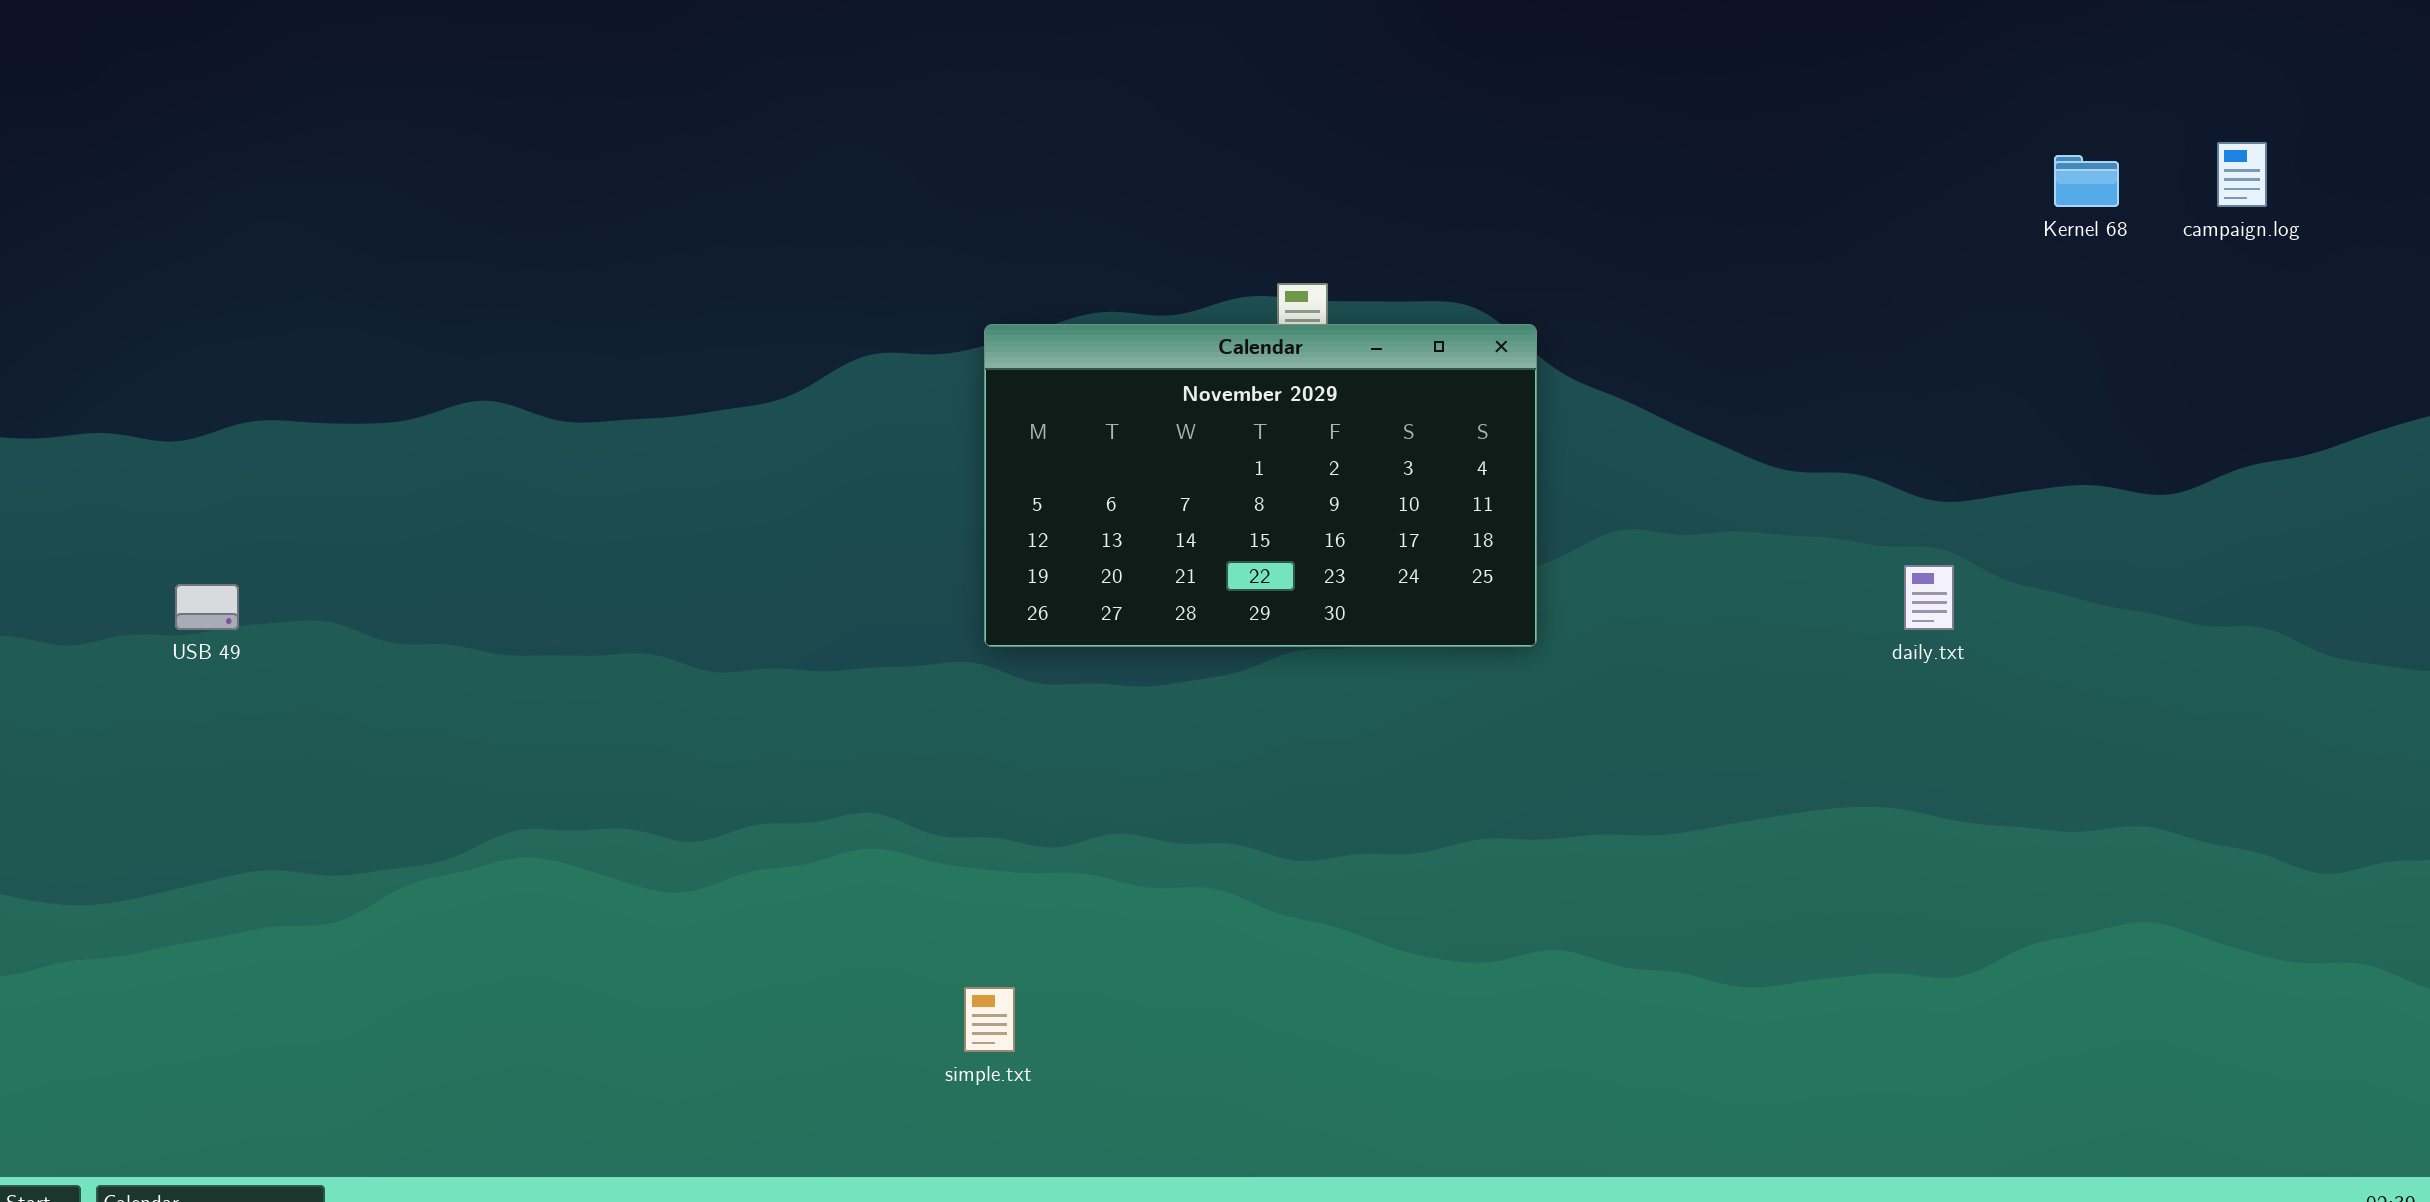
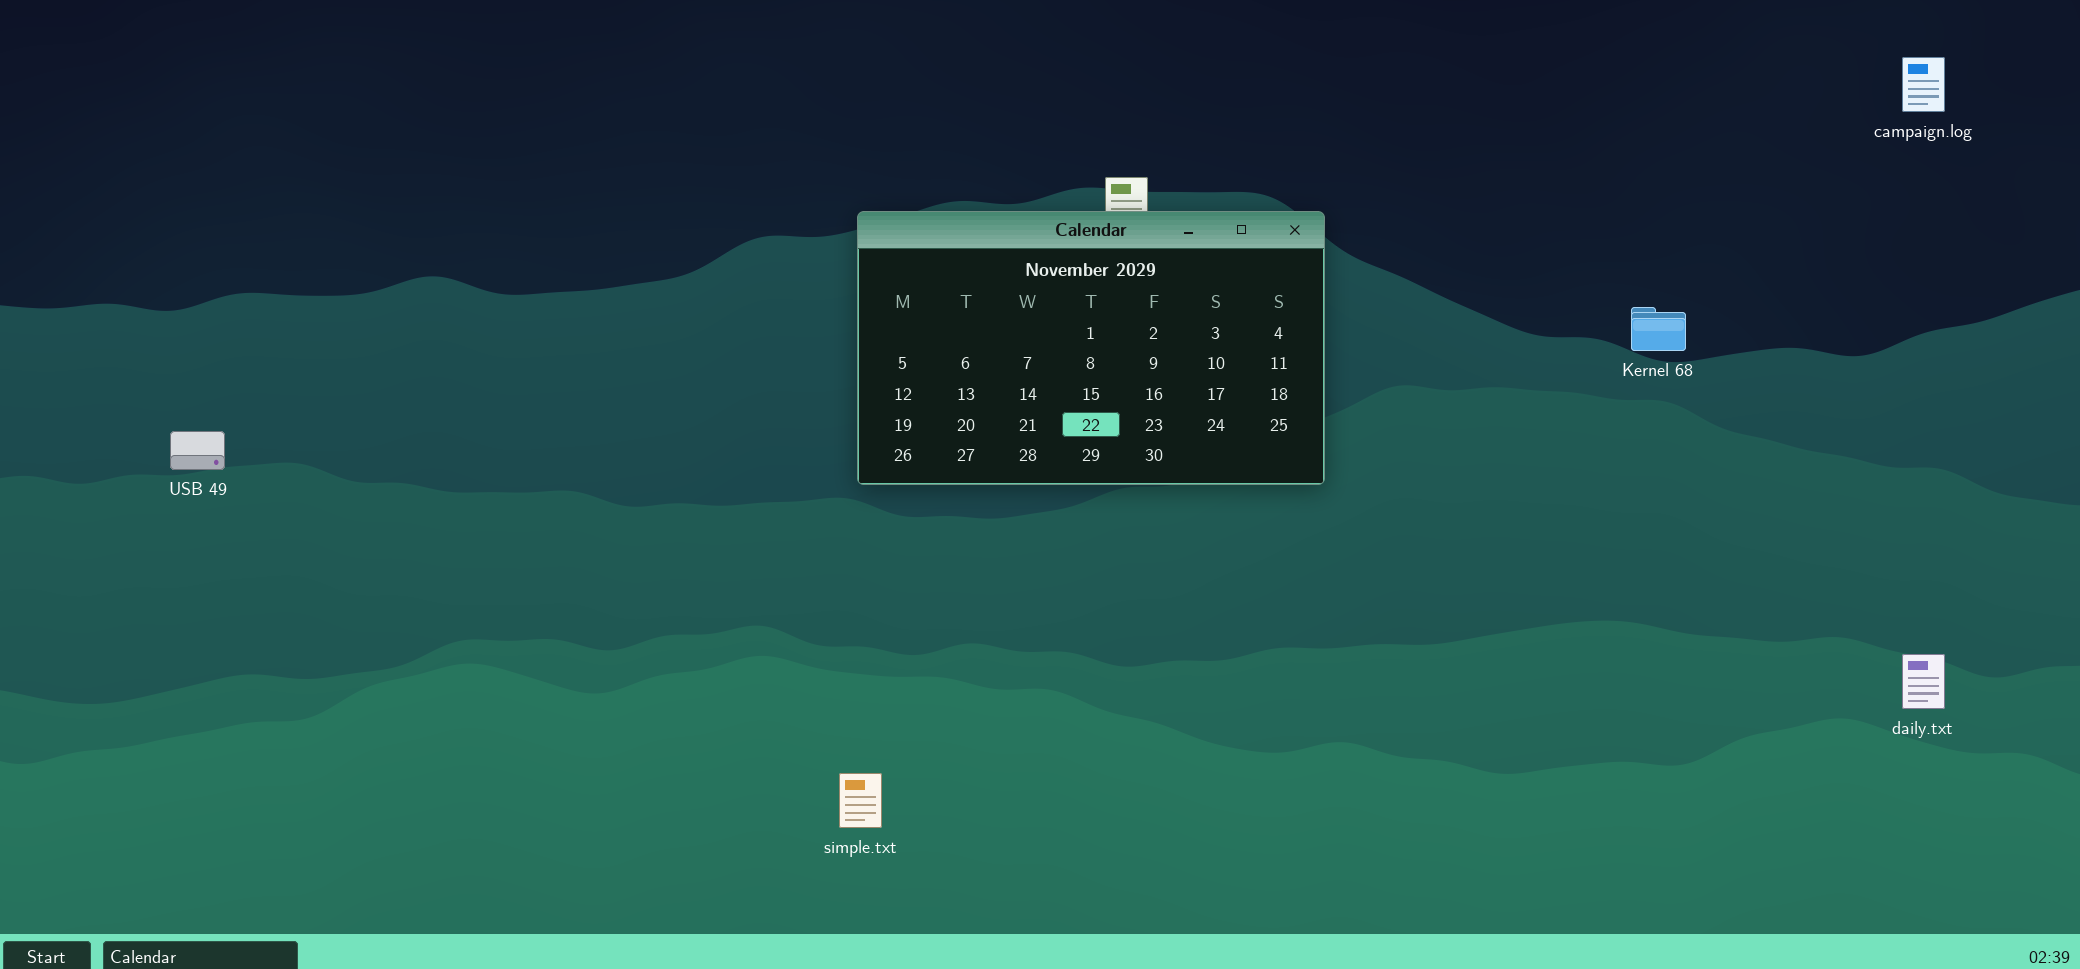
Kernel 68: [2054,155,2119,207] -> [1631,307,1686,351], moved
daily.txt: [1904,565,1954,630] -> [1902,654,1945,709], moved

